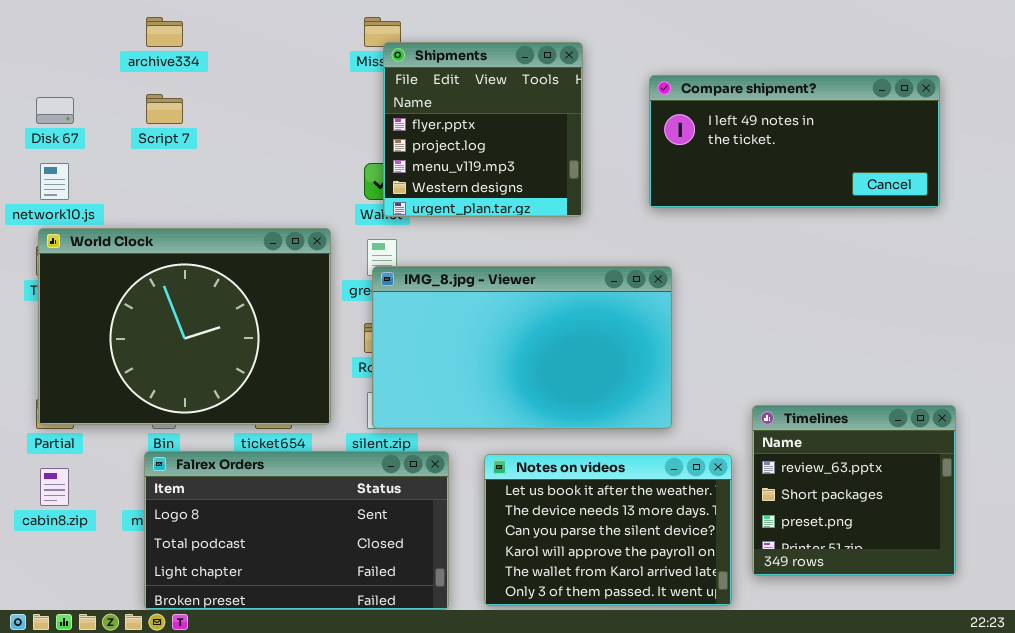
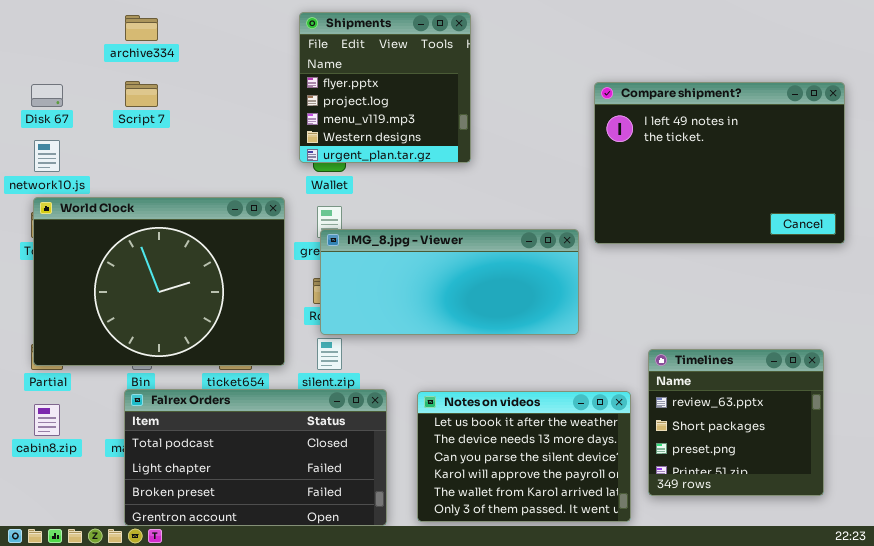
Shipments: [383,42,583,217] -> [299,12,471,163], moved
Compare shipment?: [649,75,940,208] -> [594,82,845,244], moved, resized
IMG_8.jpg - Viewer: [372,266,672,429] -> [320,229,579,335], resized
Falrex Orders: [144,451,449,610] -> [124,389,387,526], scrolled down 1 row

